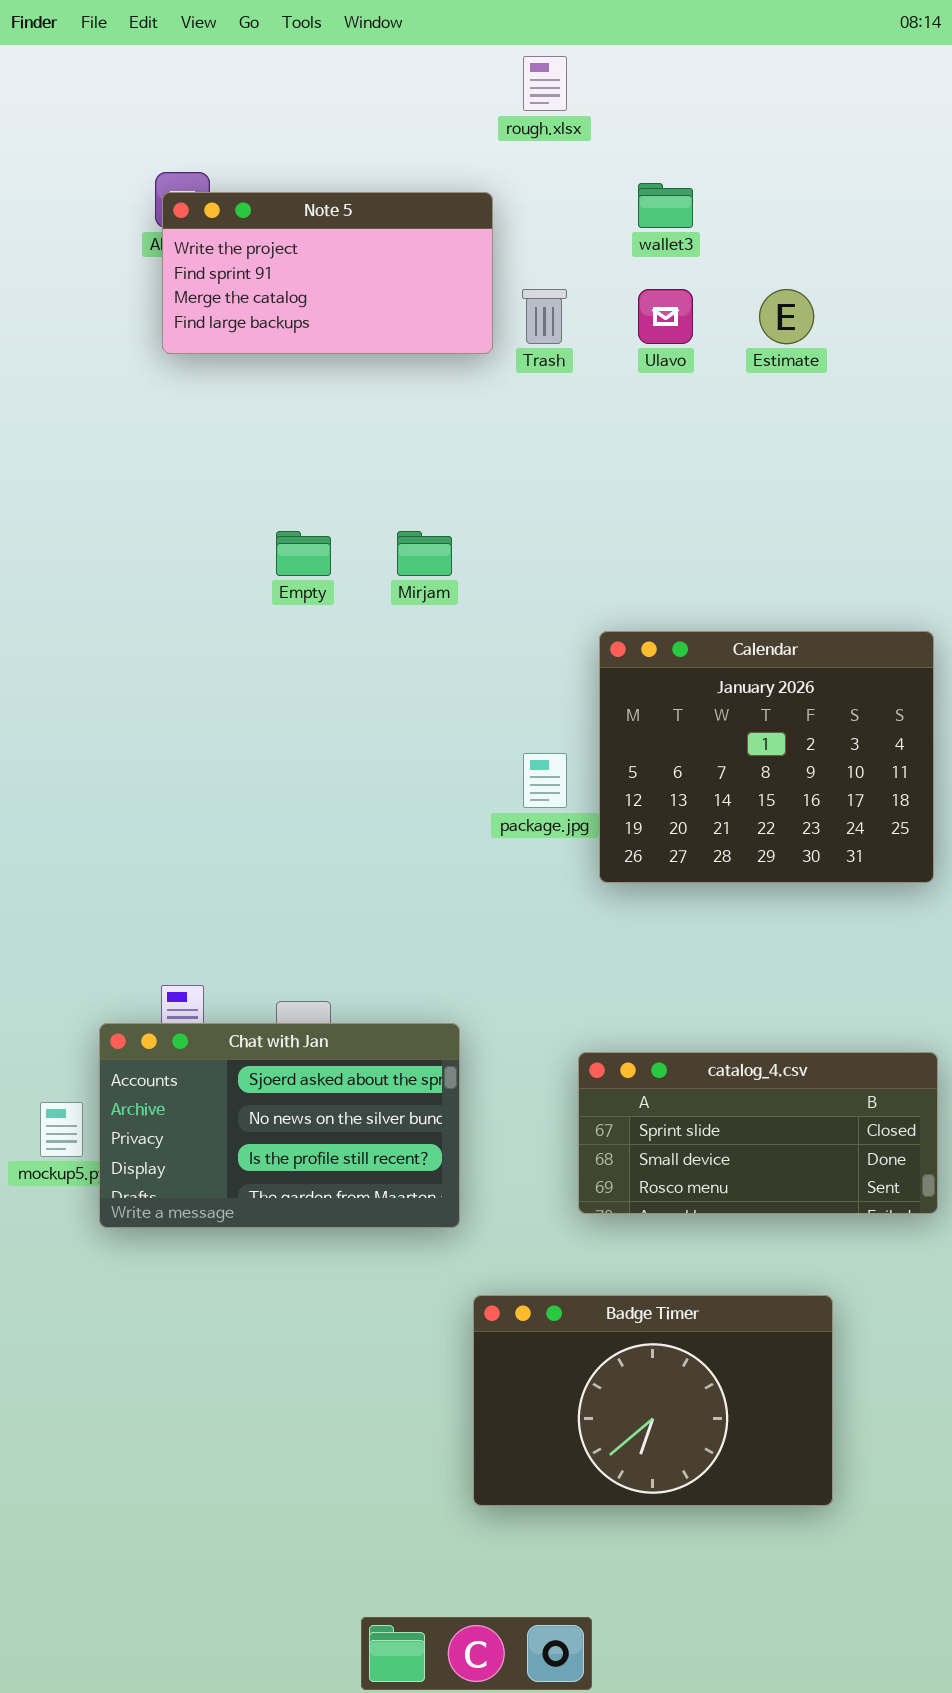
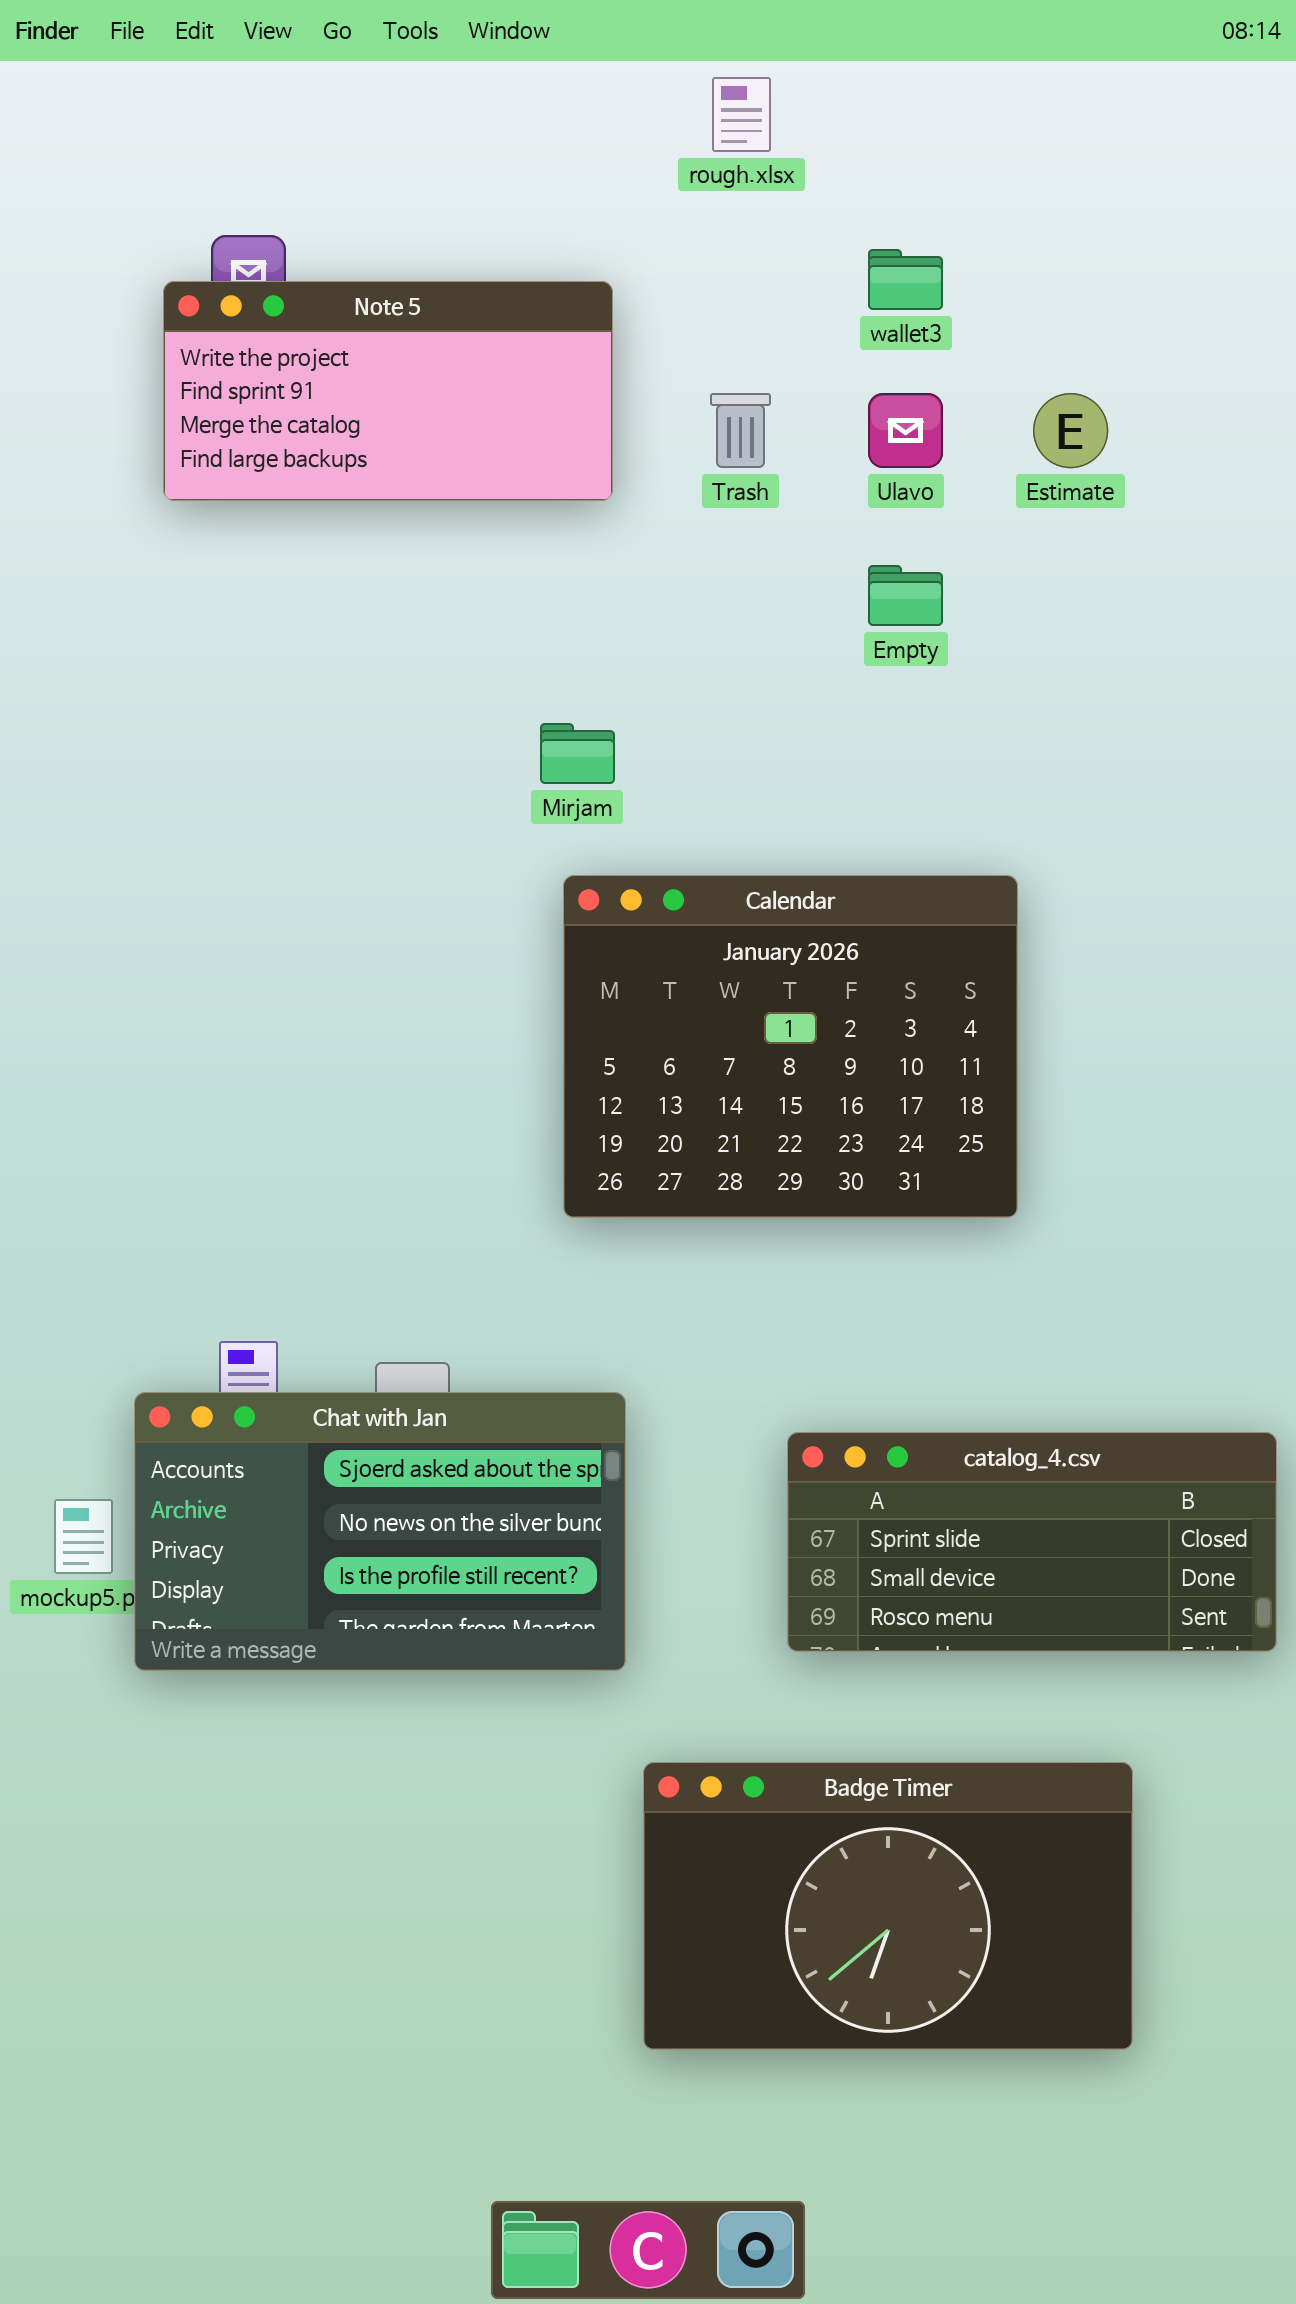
Note 5: [162,192,493,354] -> [163,281,613,501], moved
Empty: [276,531,331,576] -> [868,565,943,626], moved
Calendar: [599,631,934,883] -> [563,875,1018,1218], moved

